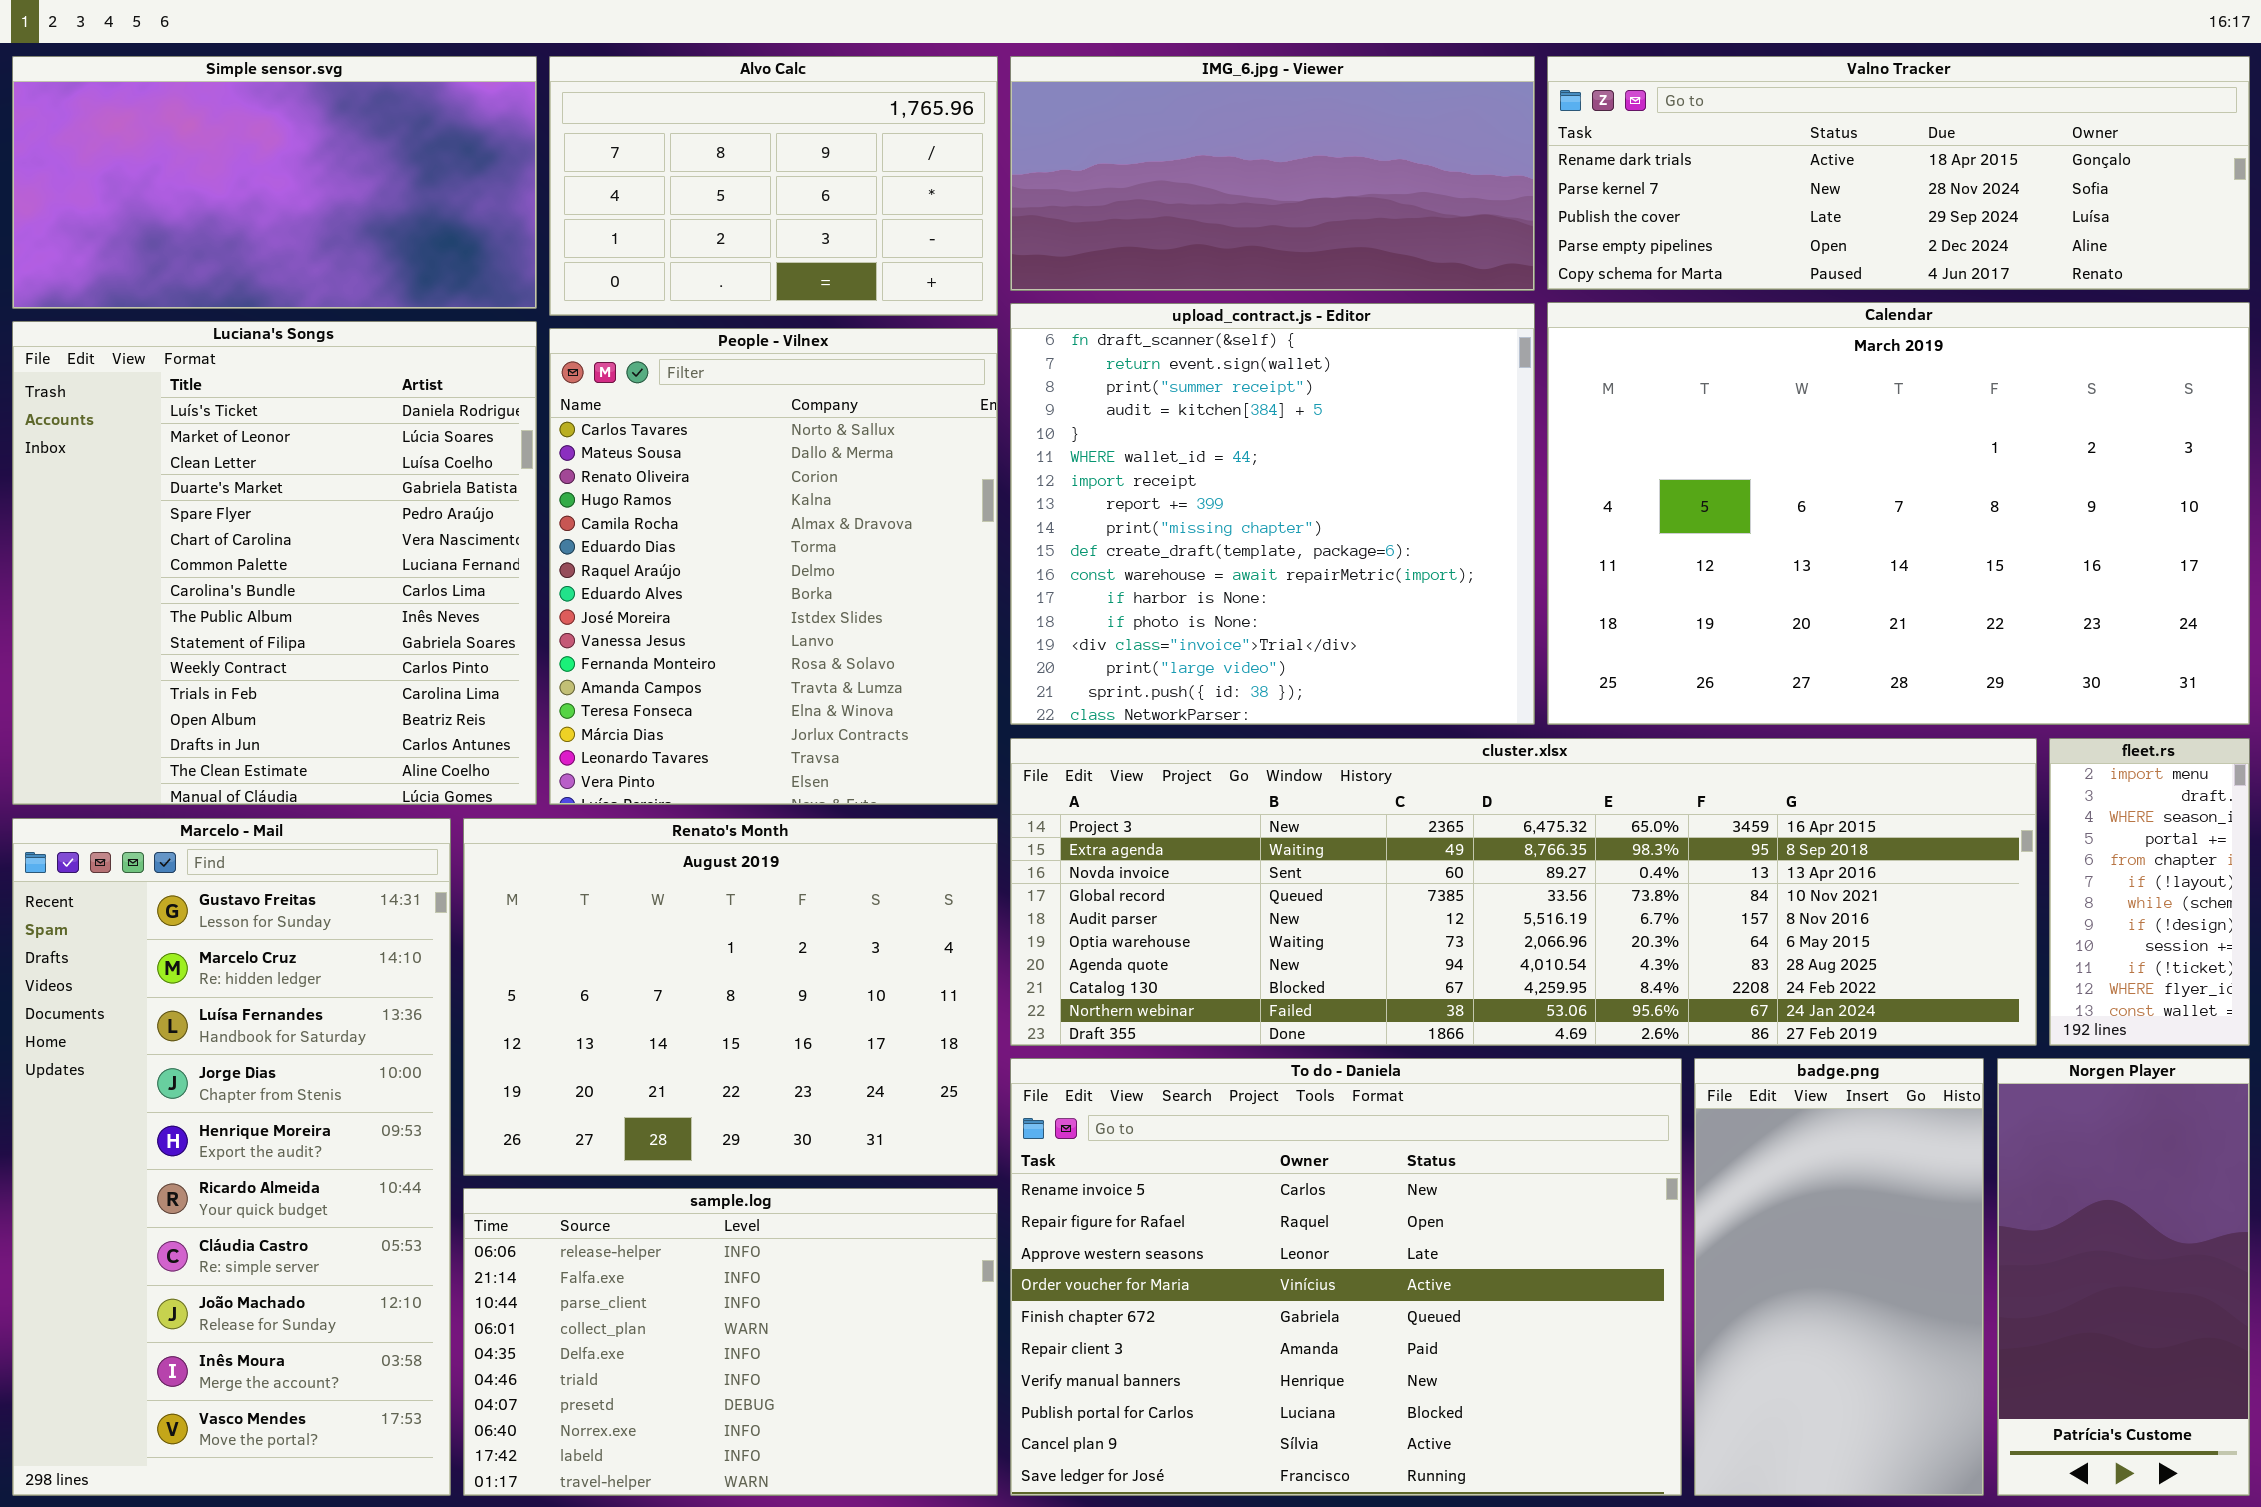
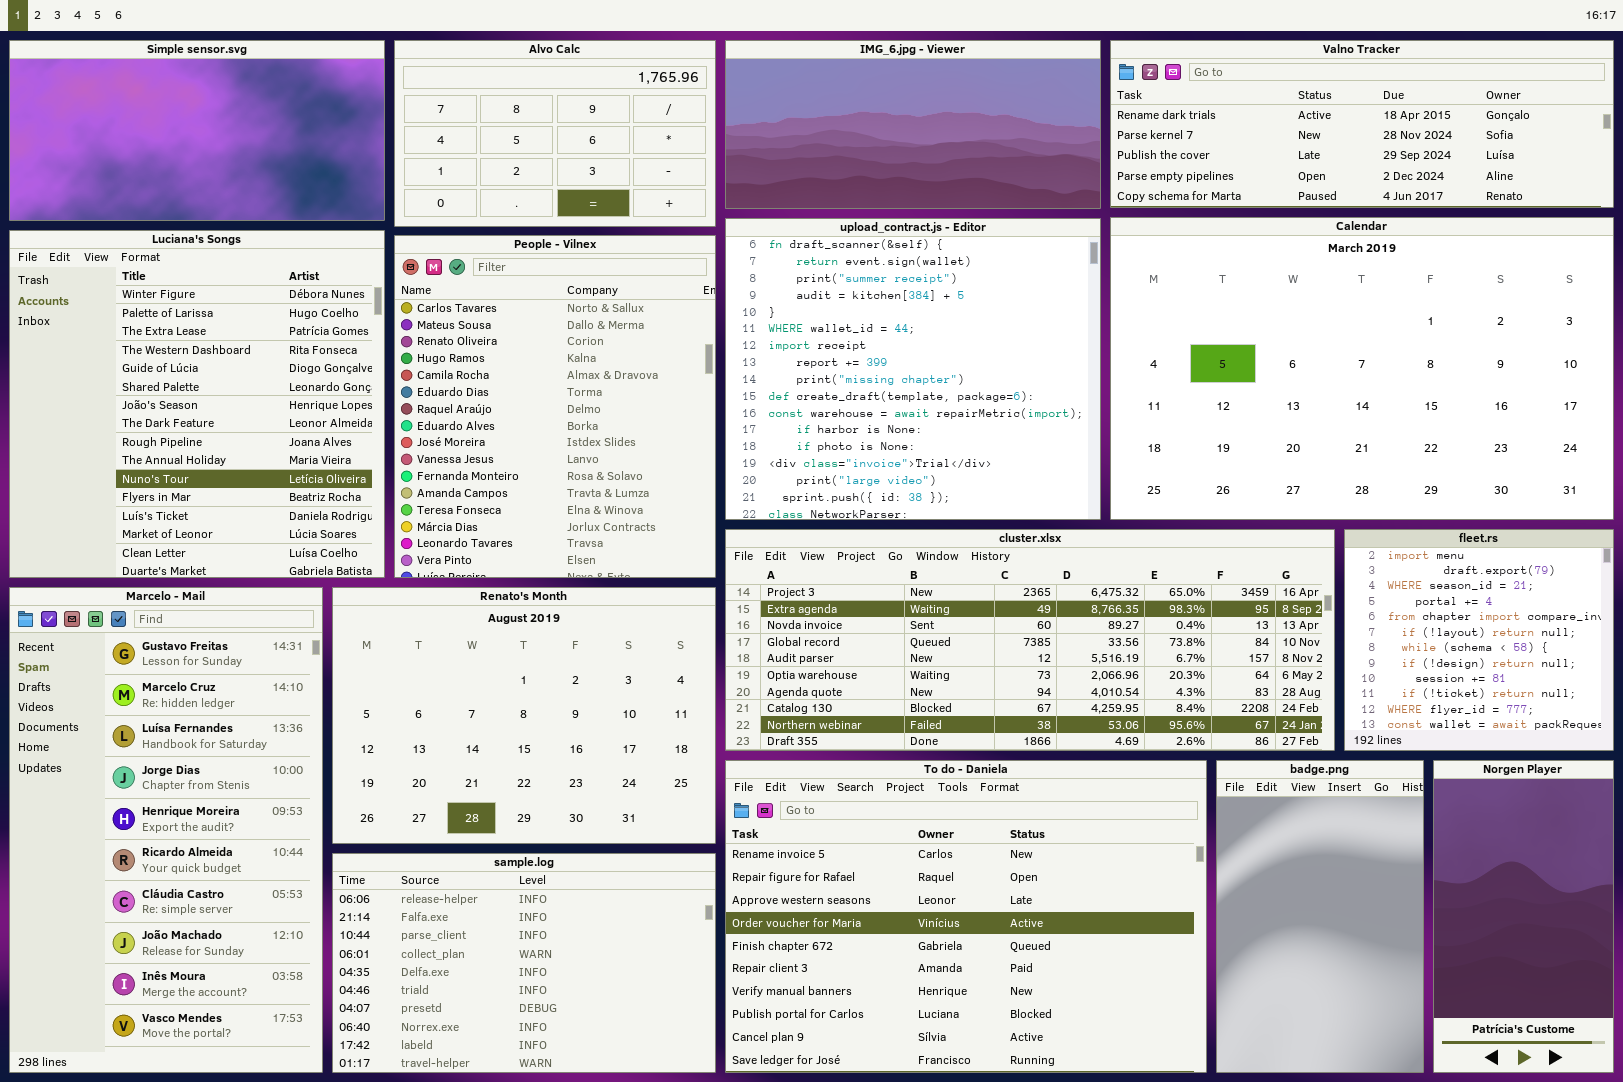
Luciana's Songs: [12,321,537,805] -> [9,230,385,578], scrolled up 12 rows
cluster.xlsx: [1010,738,2037,1046] -> [725,529,1335,751], resized
fleet.rs: [2049,738,2250,1046] -> [1344,529,1614,751], resized

